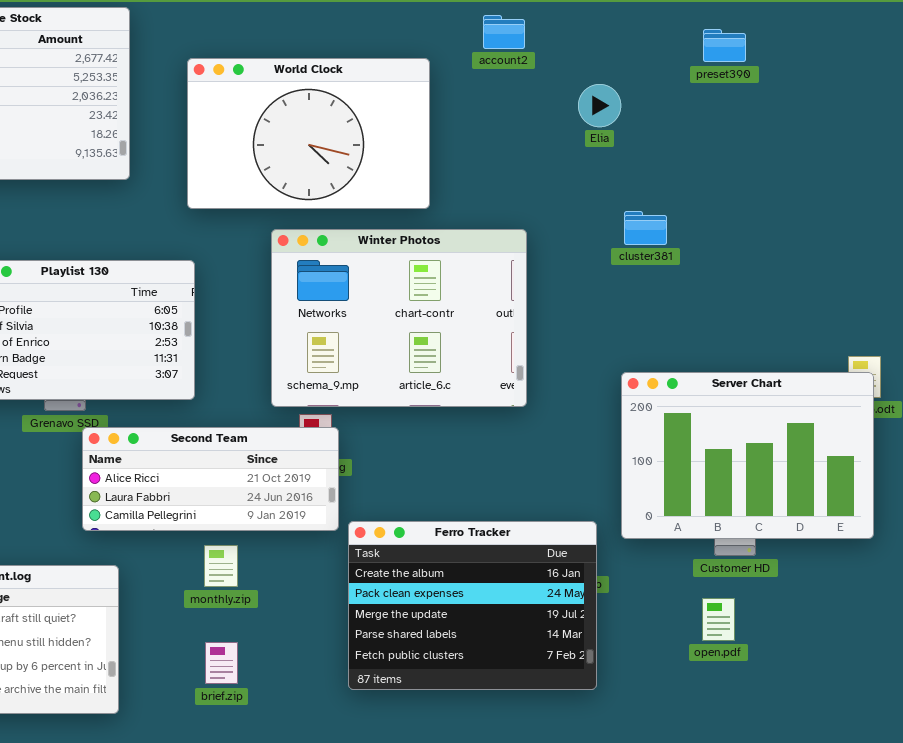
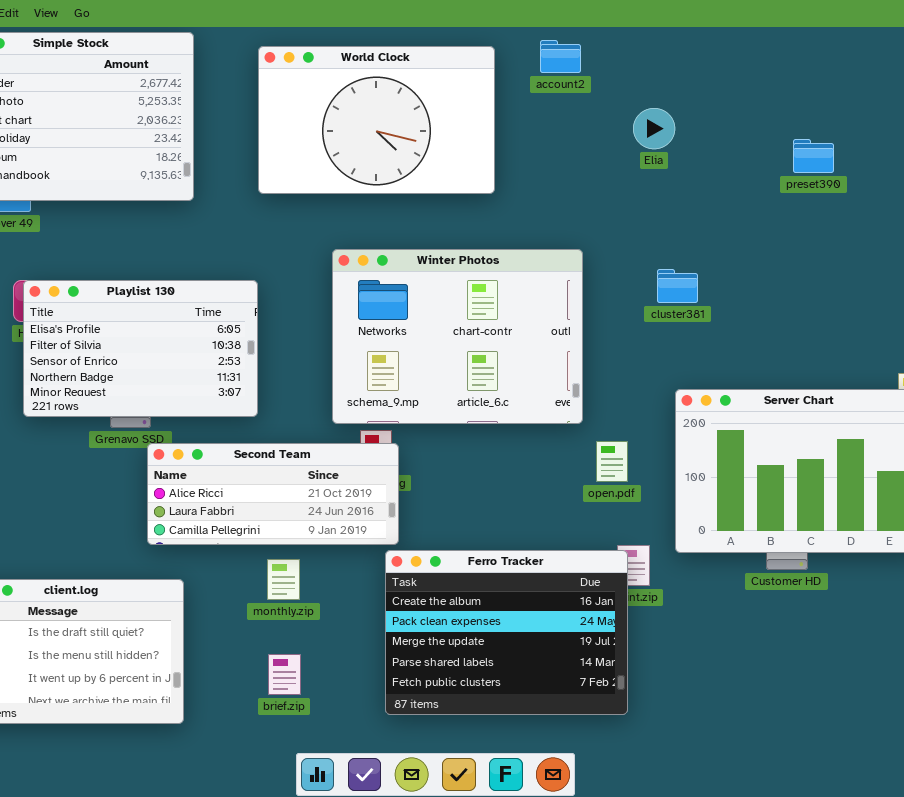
preset390: [703,29,746,62] -> [793,139,834,173], moved
World Clock: [187,58,430,209] -> [258,46,495,194], moved
cluster381: [624,211,667,245] -> [657,269,698,303], moved
Ferro Tracker: [348,521,597,690] -> [385,550,628,715], moved
open.pdf: [702,598,735,641] -> [596,441,628,482], moved

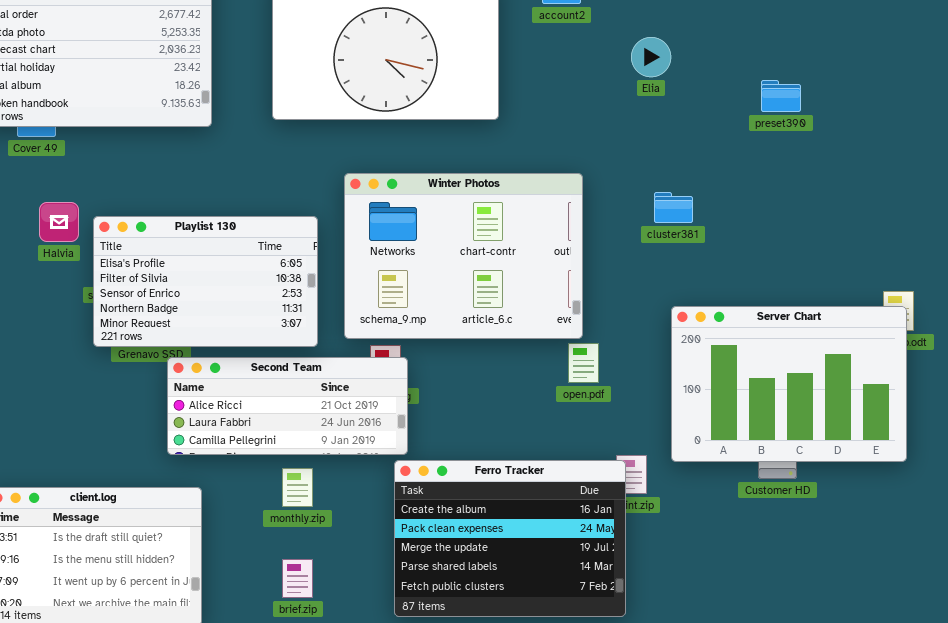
preset390: [793,139,834,173] -> [761,80,801,112], moved
Playlist 130: [23,280,258,417] -> [93,216,318,347], moved
open.pdf: [596,441,628,482] -> [568,343,599,383], moved

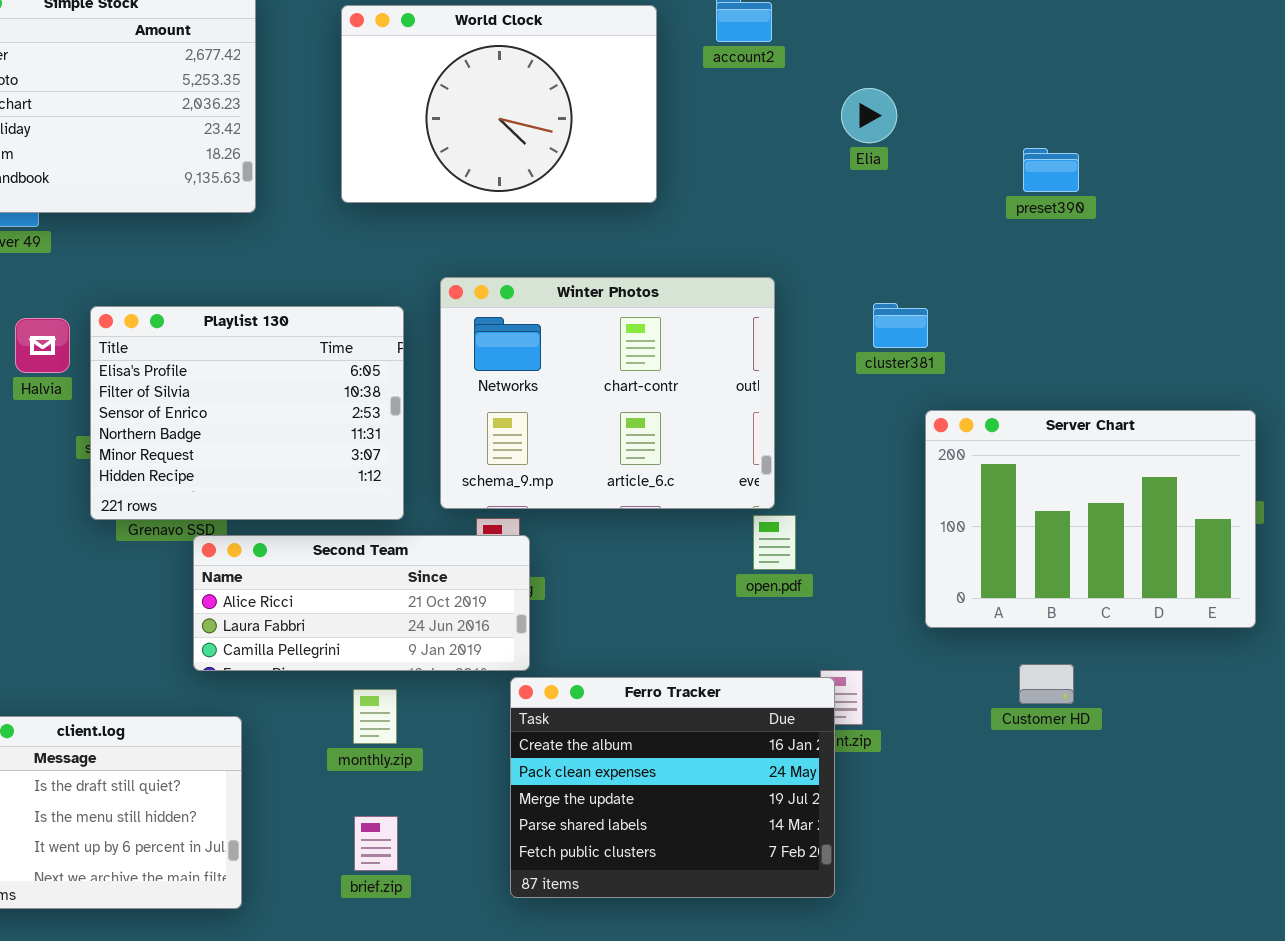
Playlist 130: [93,216,318,347] -> [90,306,404,520], resized
Server Chart: [671,306,907,462] -> [925,410,1256,628], moved

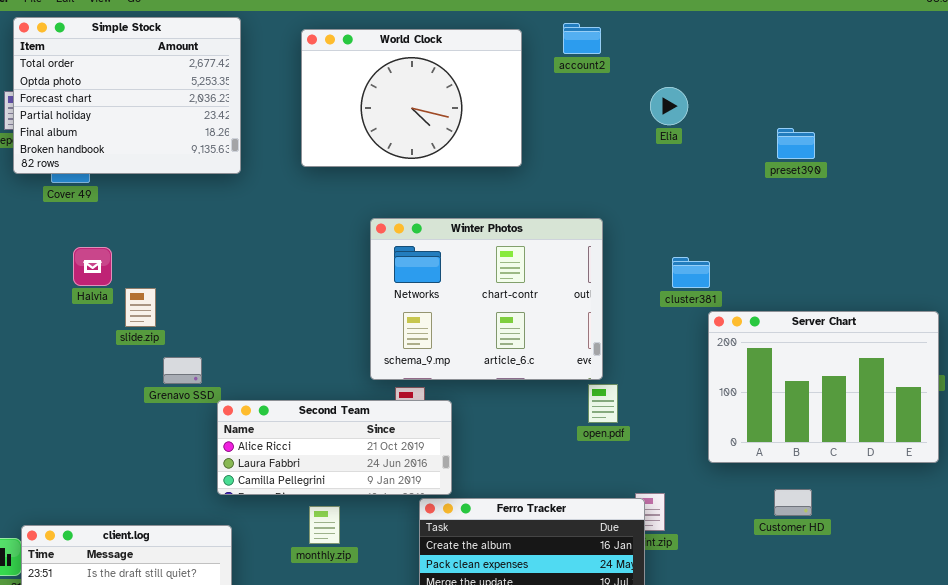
cluster381: [873,303,928,348] -> [672,257,710,288], moved
Playlist 130: [90,306,404,520] -> none, closed
Second Team: [193,535,530,671] -> [217,400,452,495], moved

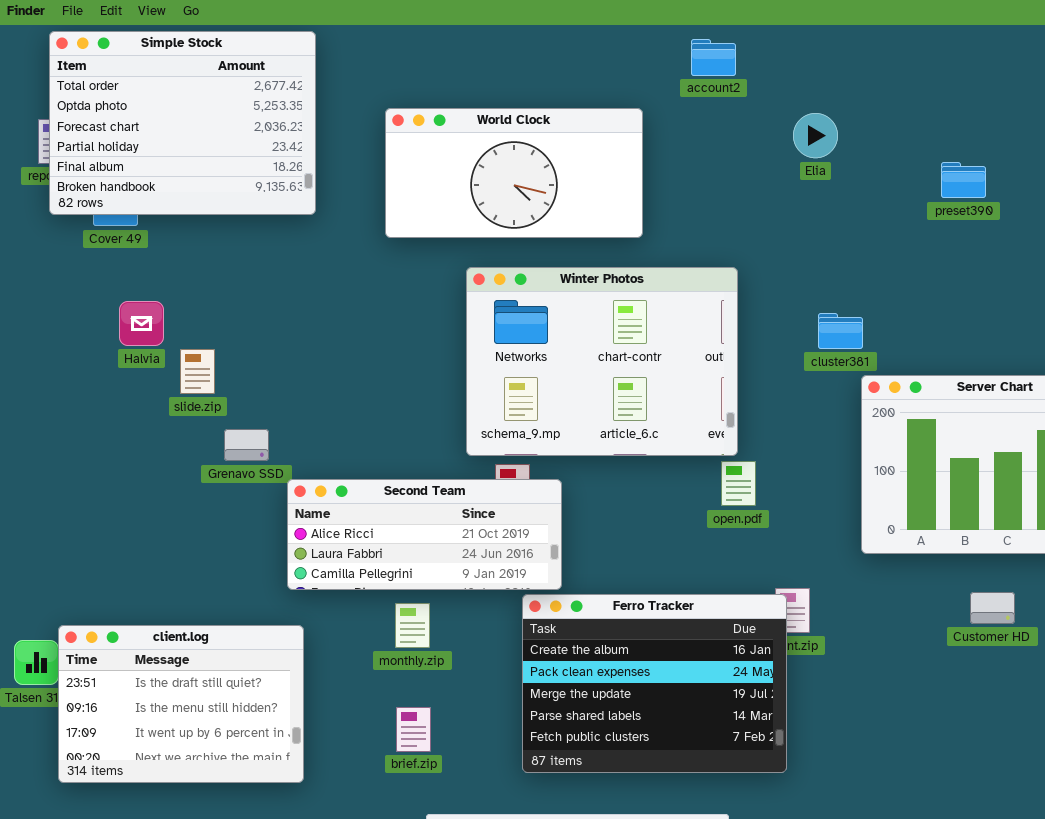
World Clock: [301,29,522,167] -> [385,108,643,238], moved, resized
Customer HD: [774,489,812,516] -> [970,592,1015,624], moved

